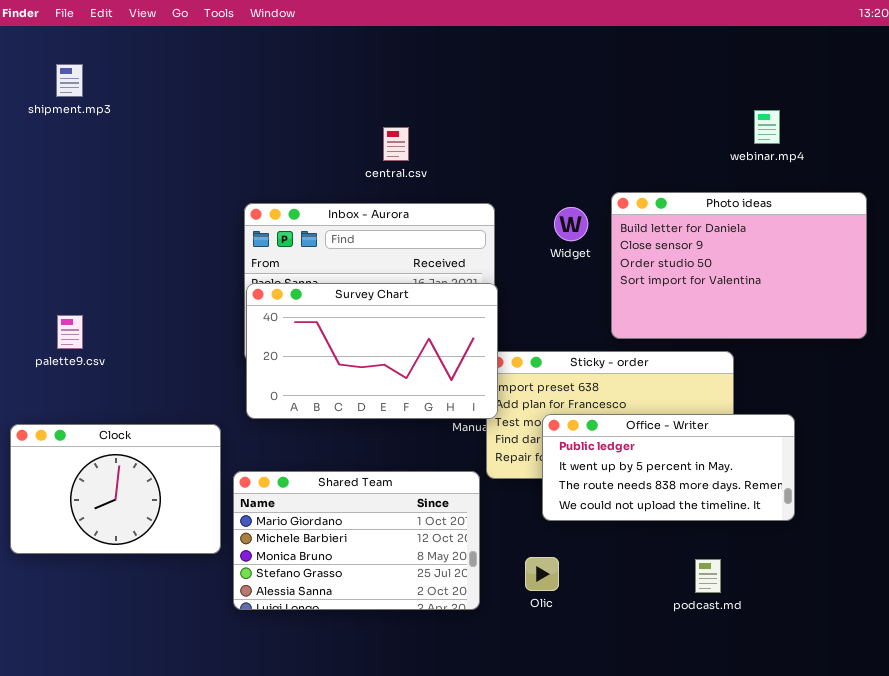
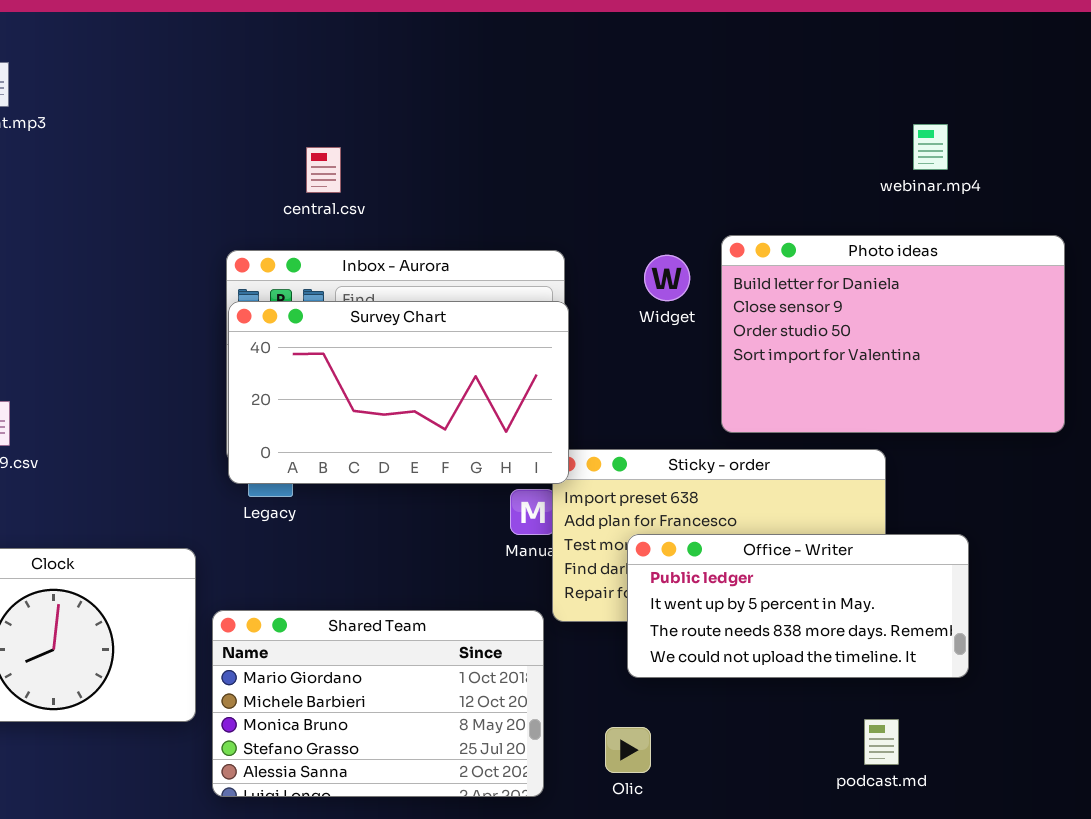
central.csv: [383,127,409,161] -> [306,147,341,193], moved
Survey Chart: [246,283,498,419] -> [228,301,569,484], moved
podcast.md: [695,559,721,593] -> [864,719,899,765], moved

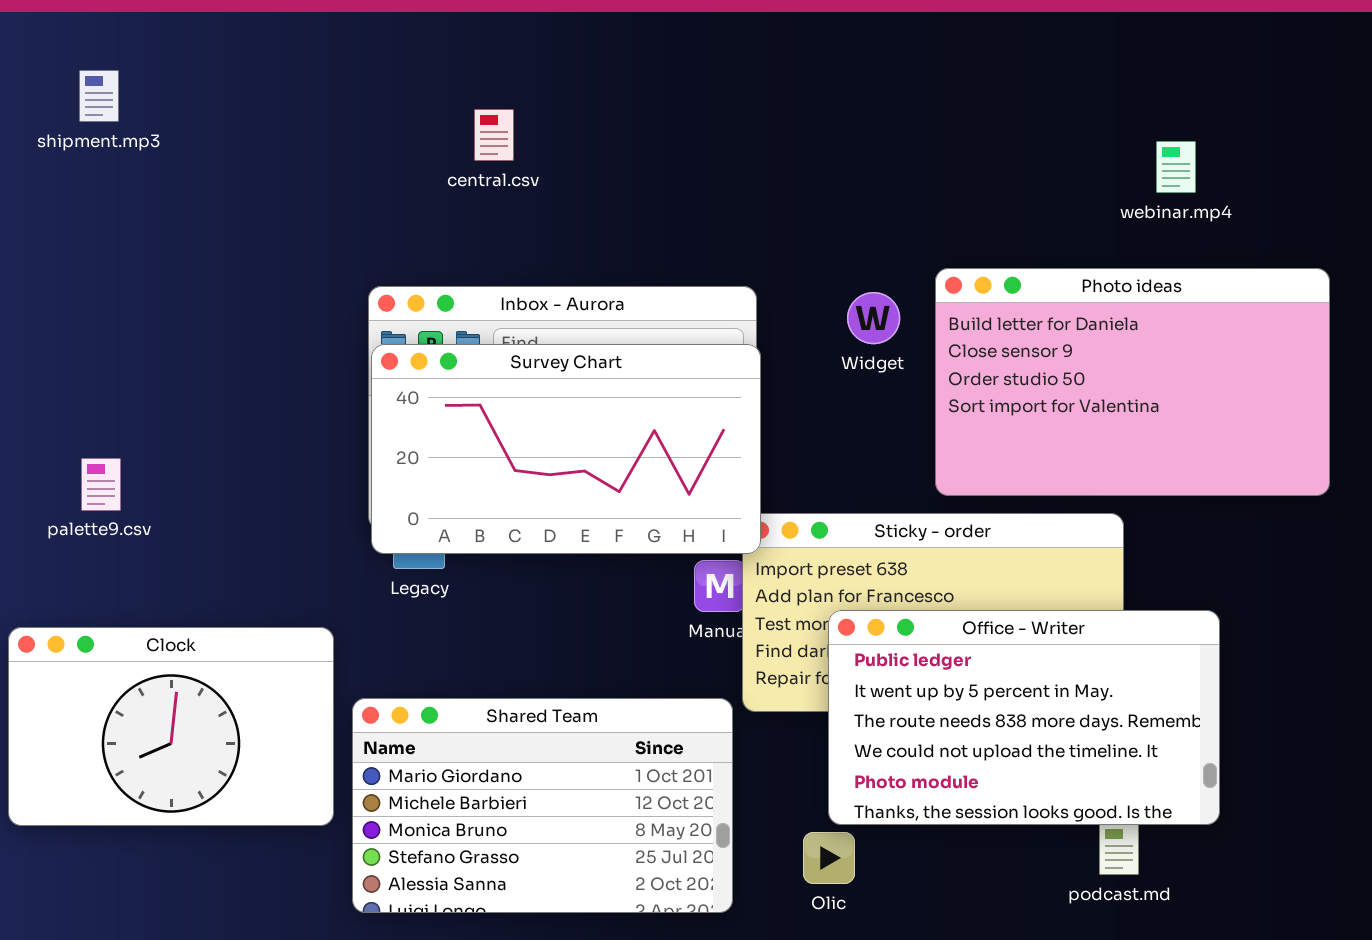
central.csv: [306,147,341,193] -> [474,109,514,161], moved
Office - Writer: [627,534,969,678] -> [828,610,1220,825], resized

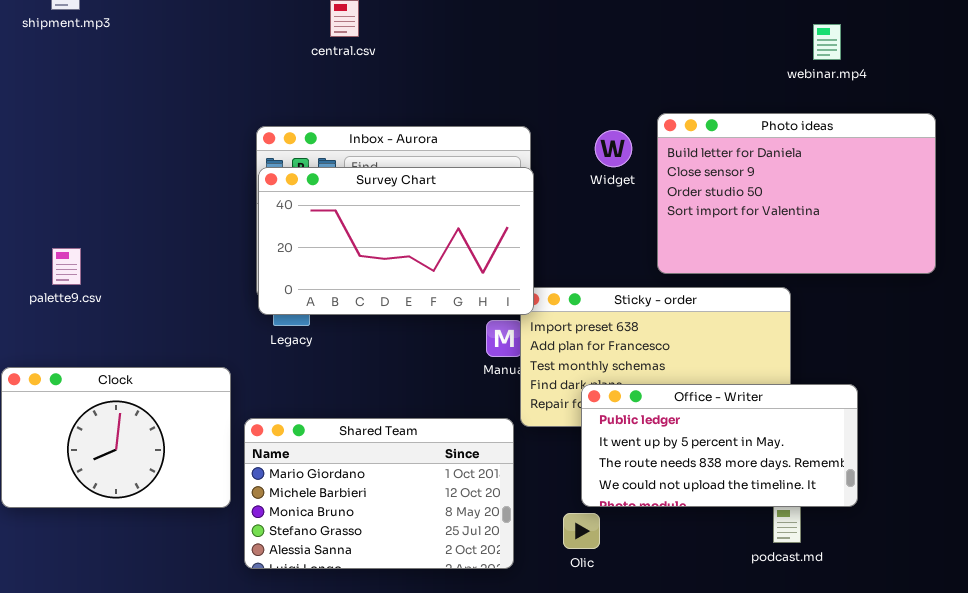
Office - Writer: [828,610,1220,825] -> [581,384,858,507], resized

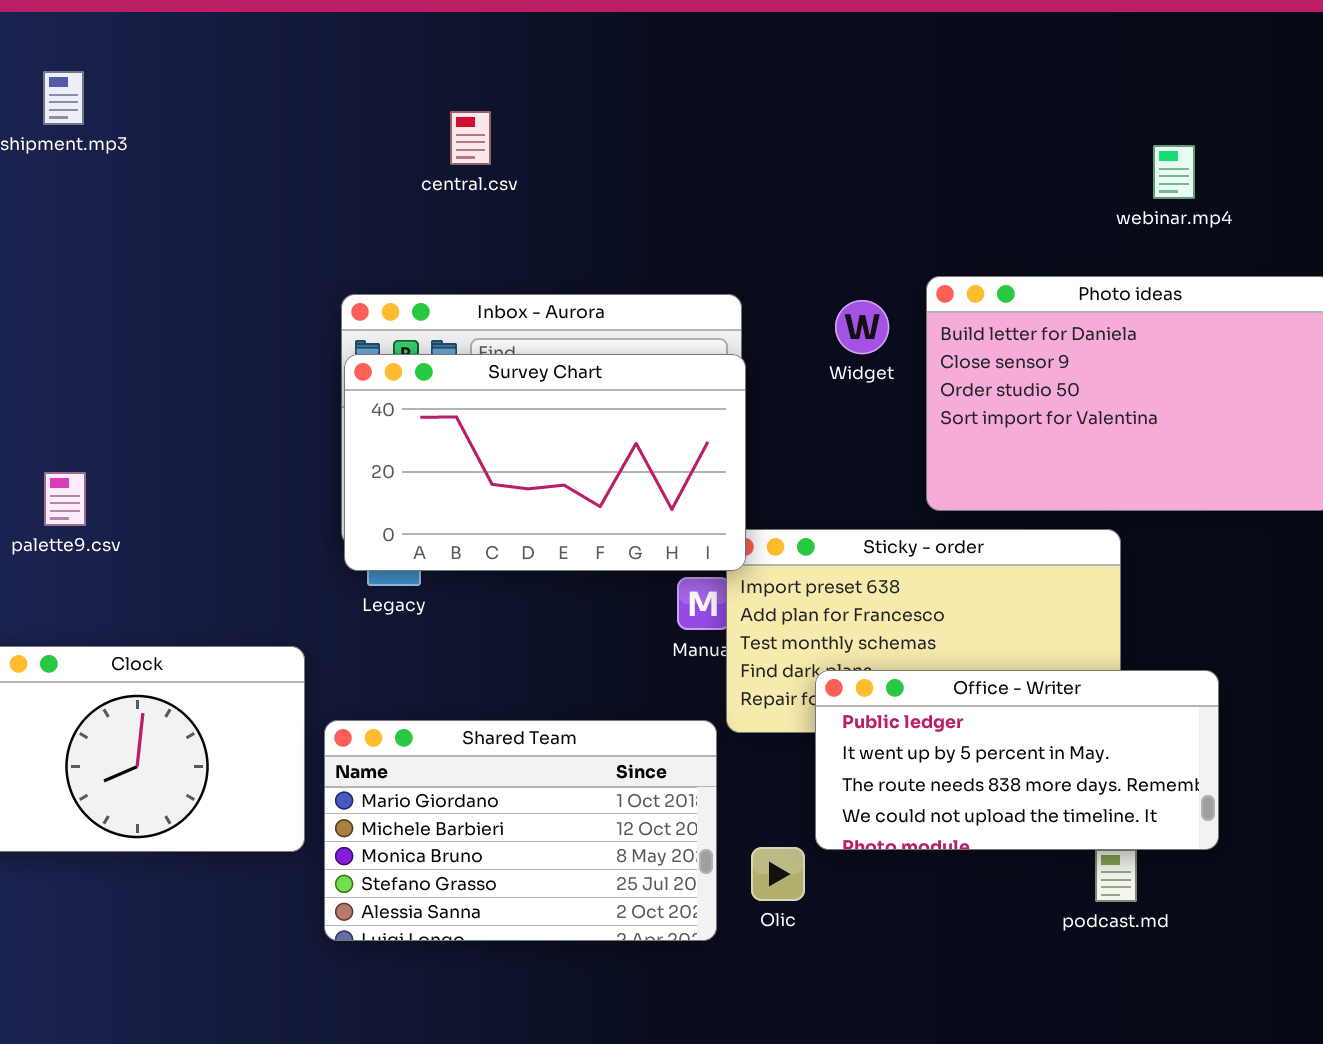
Olic: [563,513,600,549] -> [751,847,805,901], moved

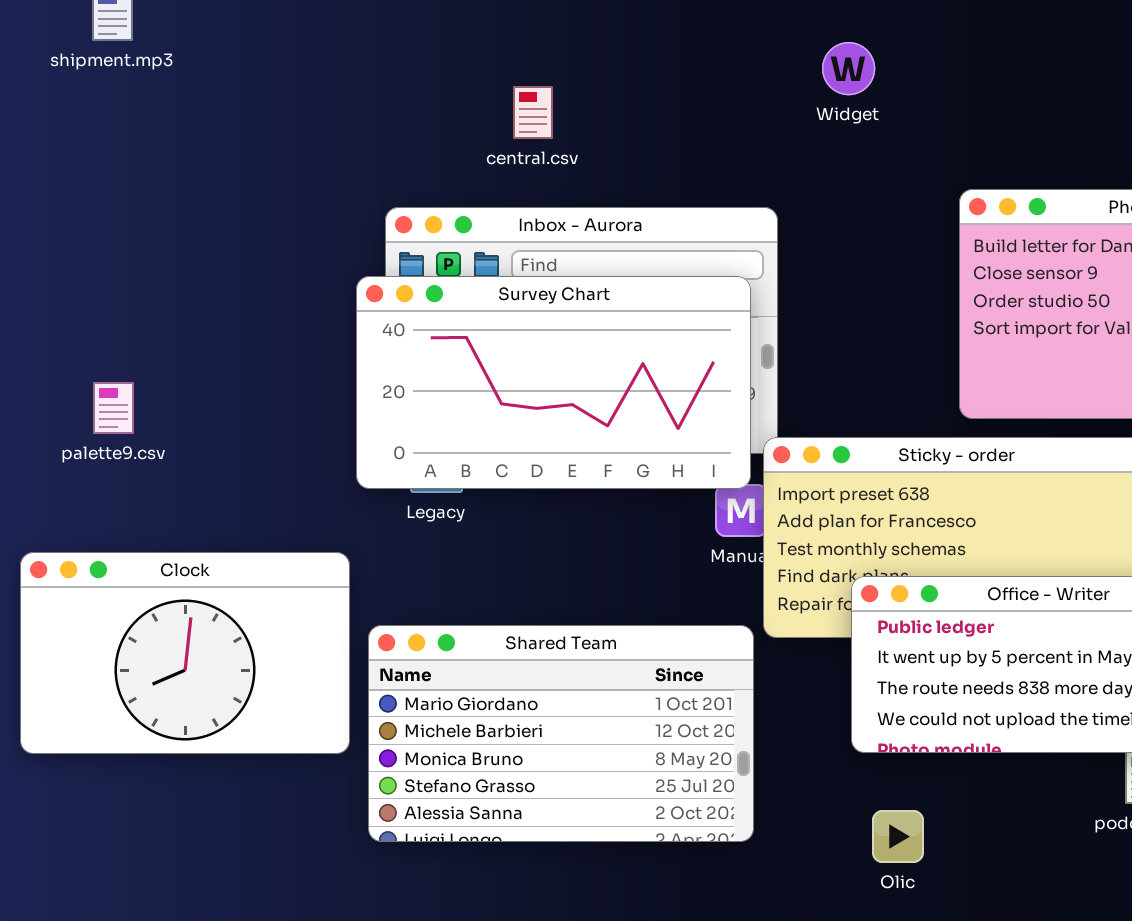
central.csv: [450,111,491,165] -> [513,86,553,139], moved
Widget: [835,300,889,354] -> [822,42,875,95], moved
Survey Chart: [344,354,746,571] -> [356,276,751,489], moved
Olic: [751,847,805,901] -> [872,810,924,863], moved

